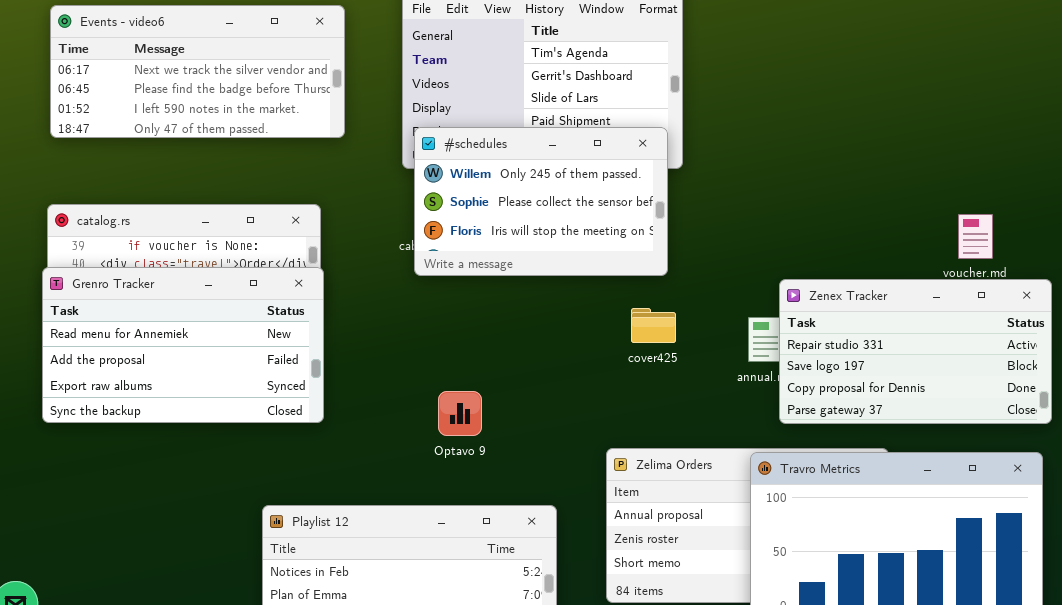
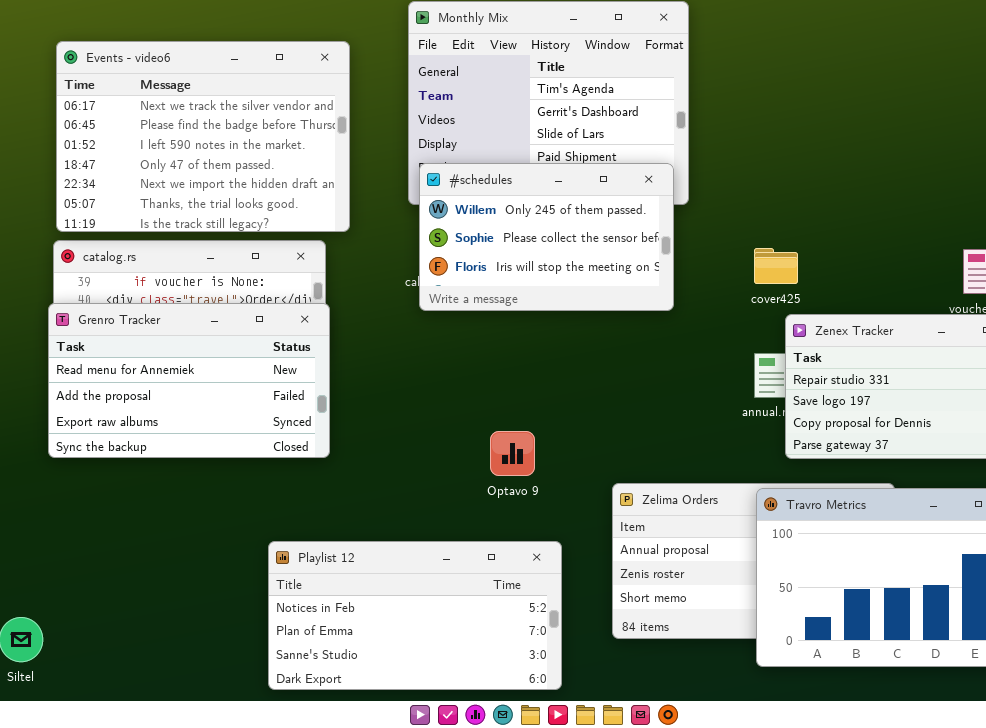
Events - video6: [50,5,345,138] -> [56,41,350,232], resized
cover425: [631,308,676,343] -> [754,248,798,284], moved
Optavo 9: [438,391,482,436] -> [490,431,535,476], moved

